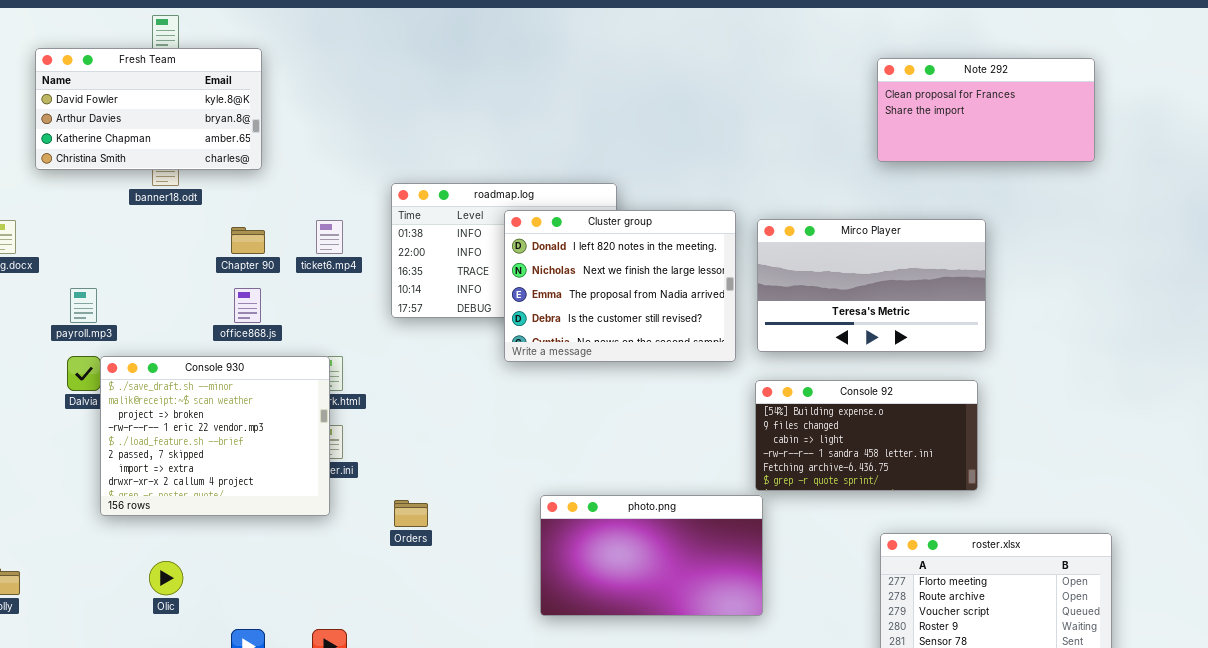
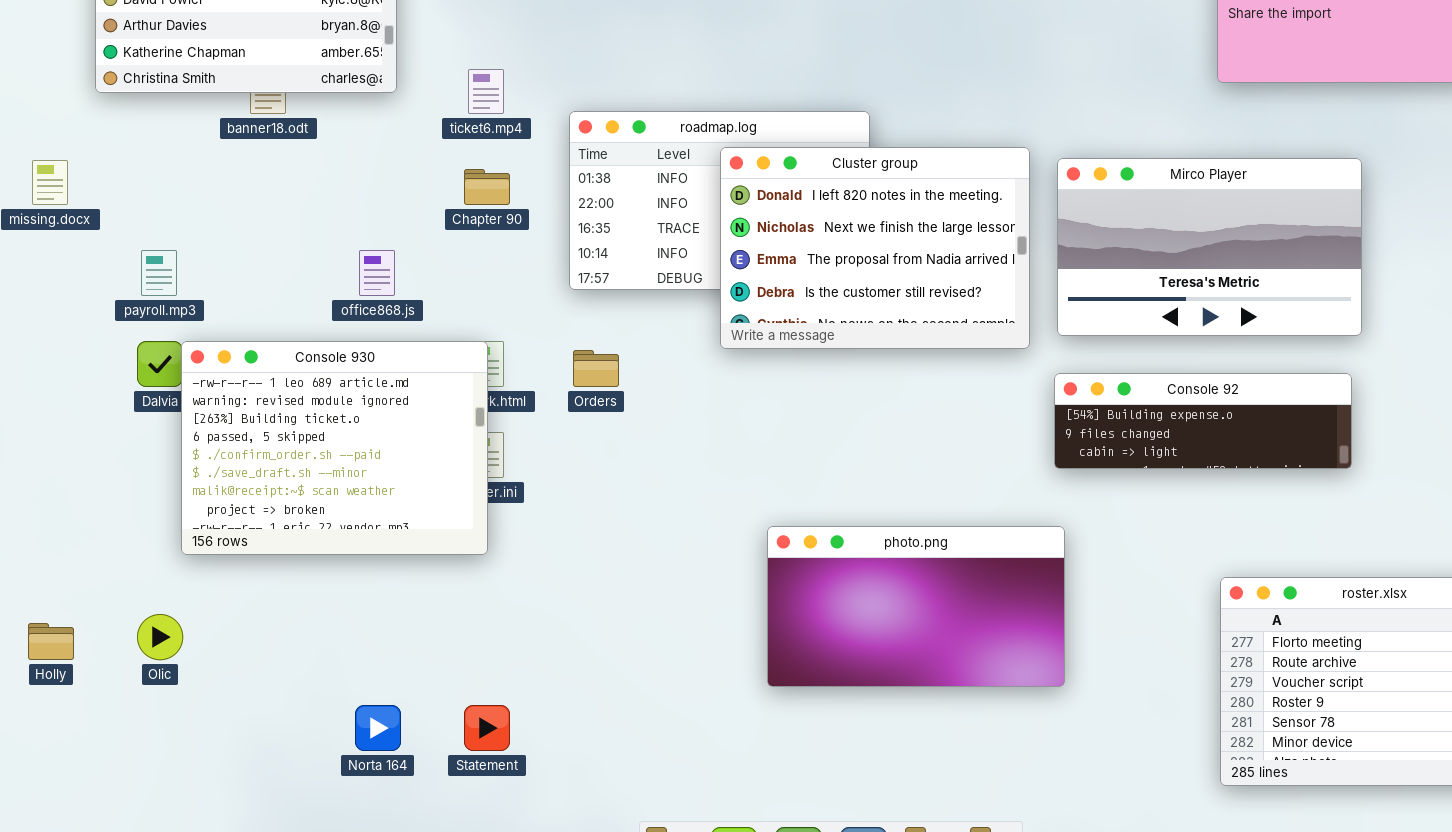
ticket6.mp4: [316,220,343,254] -> [468,69,504,114], moved
Chapter 90: [231,227,265,254] -> [464,169,510,205], moved
Console 930: [100,356,330,516] -> [181,341,488,555], scrolled up 5 rows
Console 92: [755,380,978,491] -> [1054,373,1352,469], resized
Orders: [394,500,428,527] -> [573,350,619,387], moved
Olic: [149,561,183,595] -> [137,614,183,660], moved

